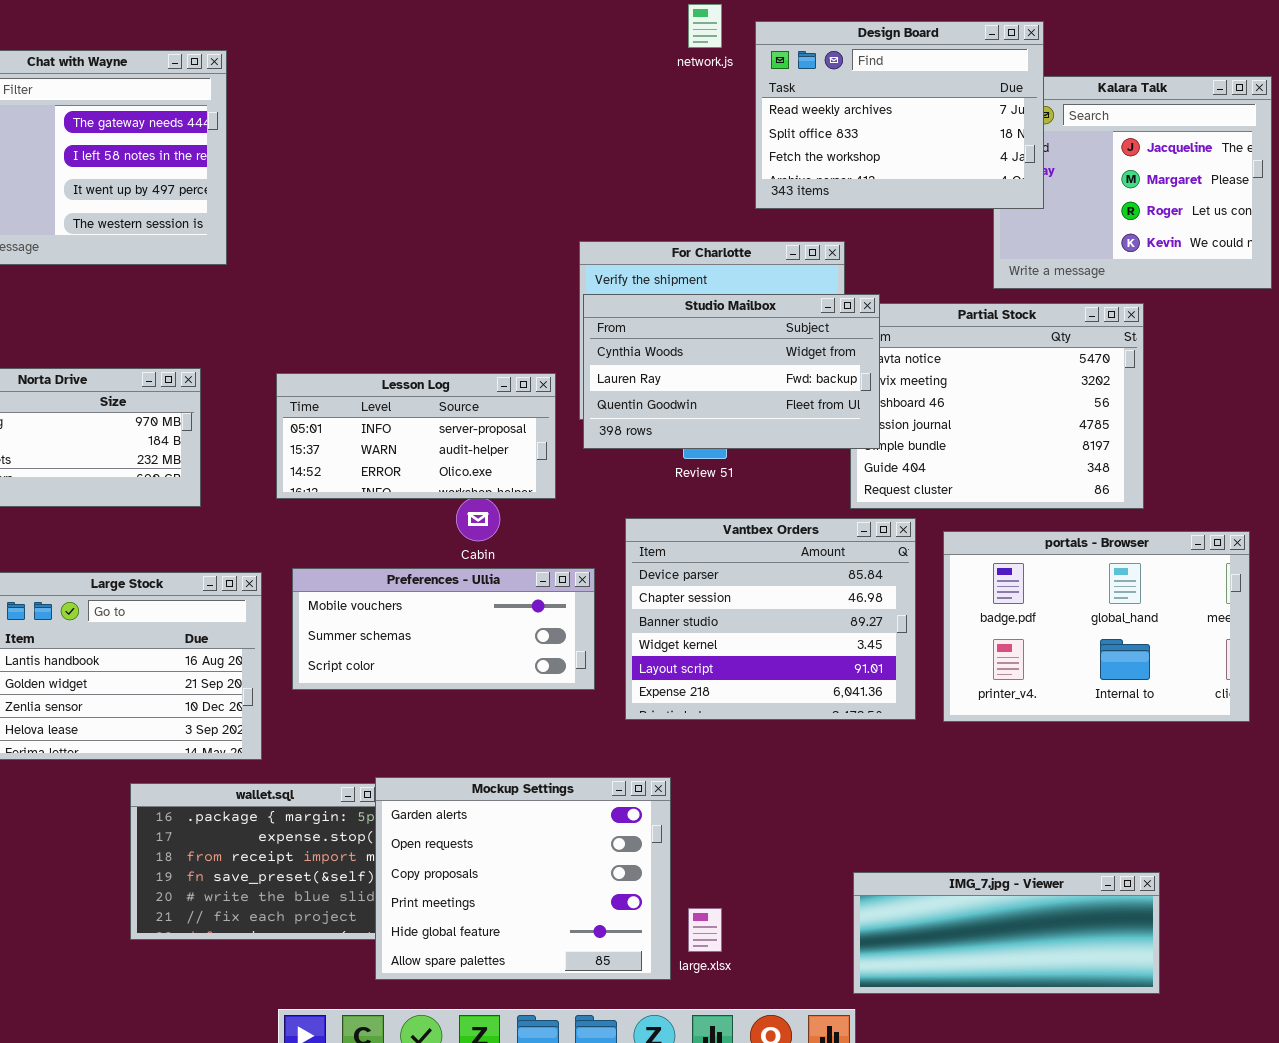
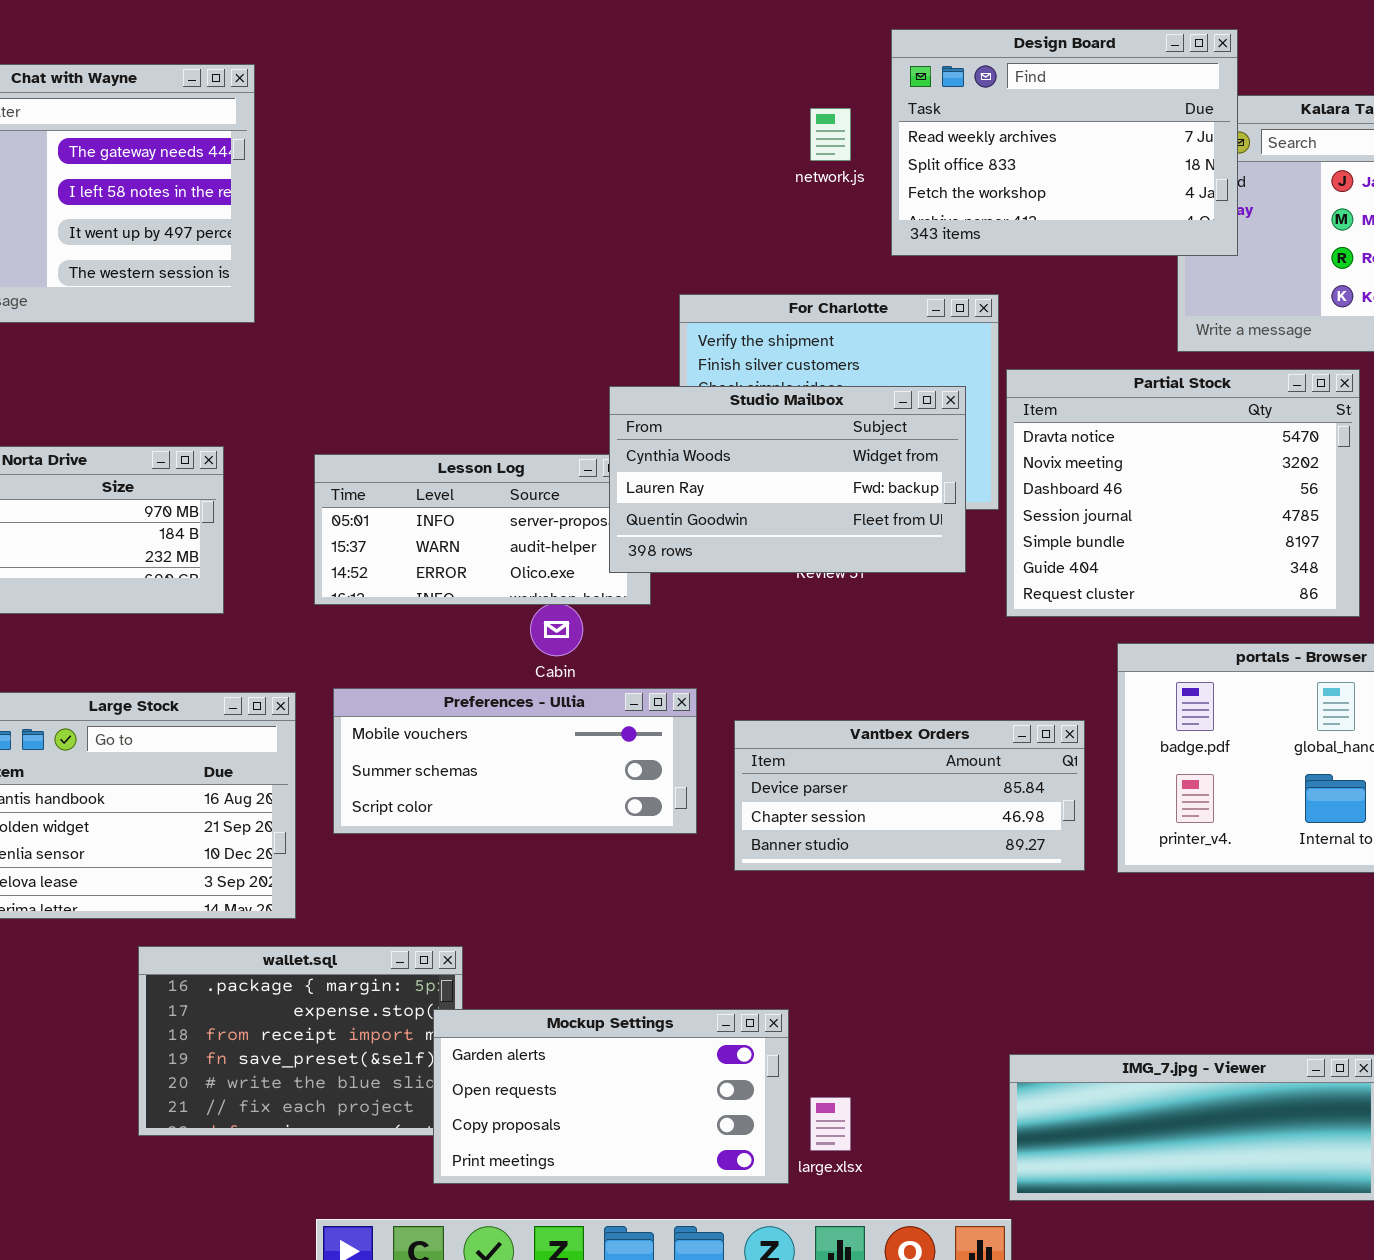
network.js: [688,4,722,48] -> [810,108,851,161], moved
Studio Mailbox: [583,294,880,449] -> [609,386,966,573], moved
Vantbex Orders: [625,518,916,720] -> [734,720,1085,871], resized
Mockup Settings: [375,777,671,980] -> [433,1009,789,1184], resized

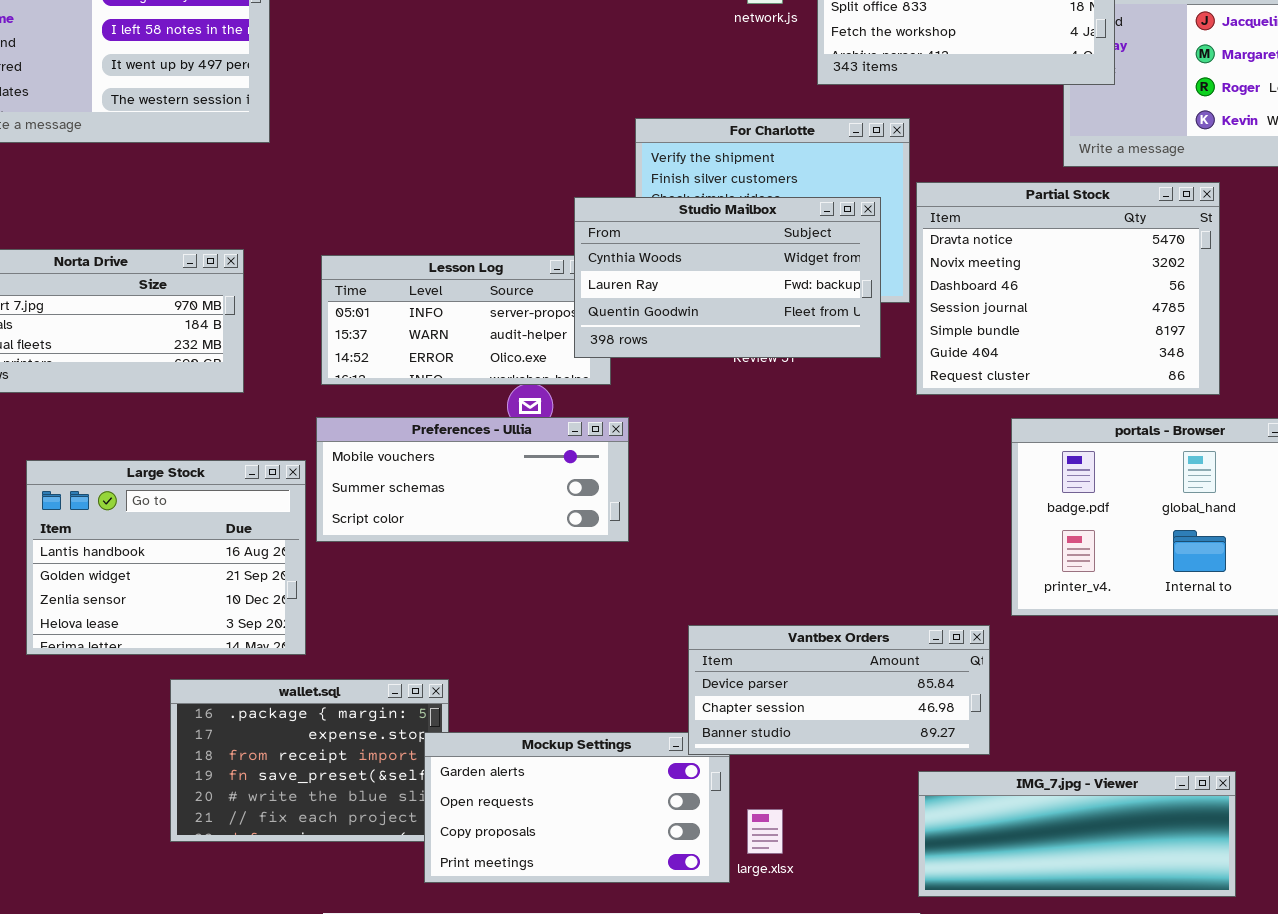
Preferences - Ullia: [333,688,697,834] -> [316,417,629,542], moved
Vantbex Orders: [734,720,1085,871] -> [688,625,990,755], moved

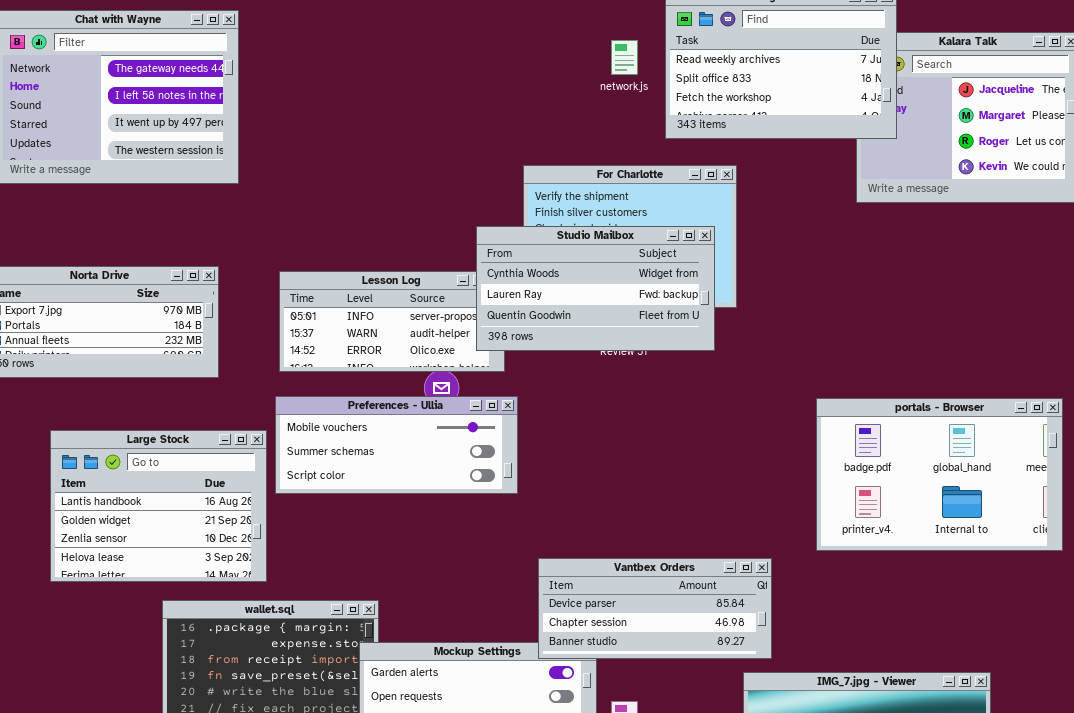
Partial Stock: [916,182,1220,395] -> none, closed
Vantbex Orders: [688,625,990,755] -> [538,558,772,659], moved

